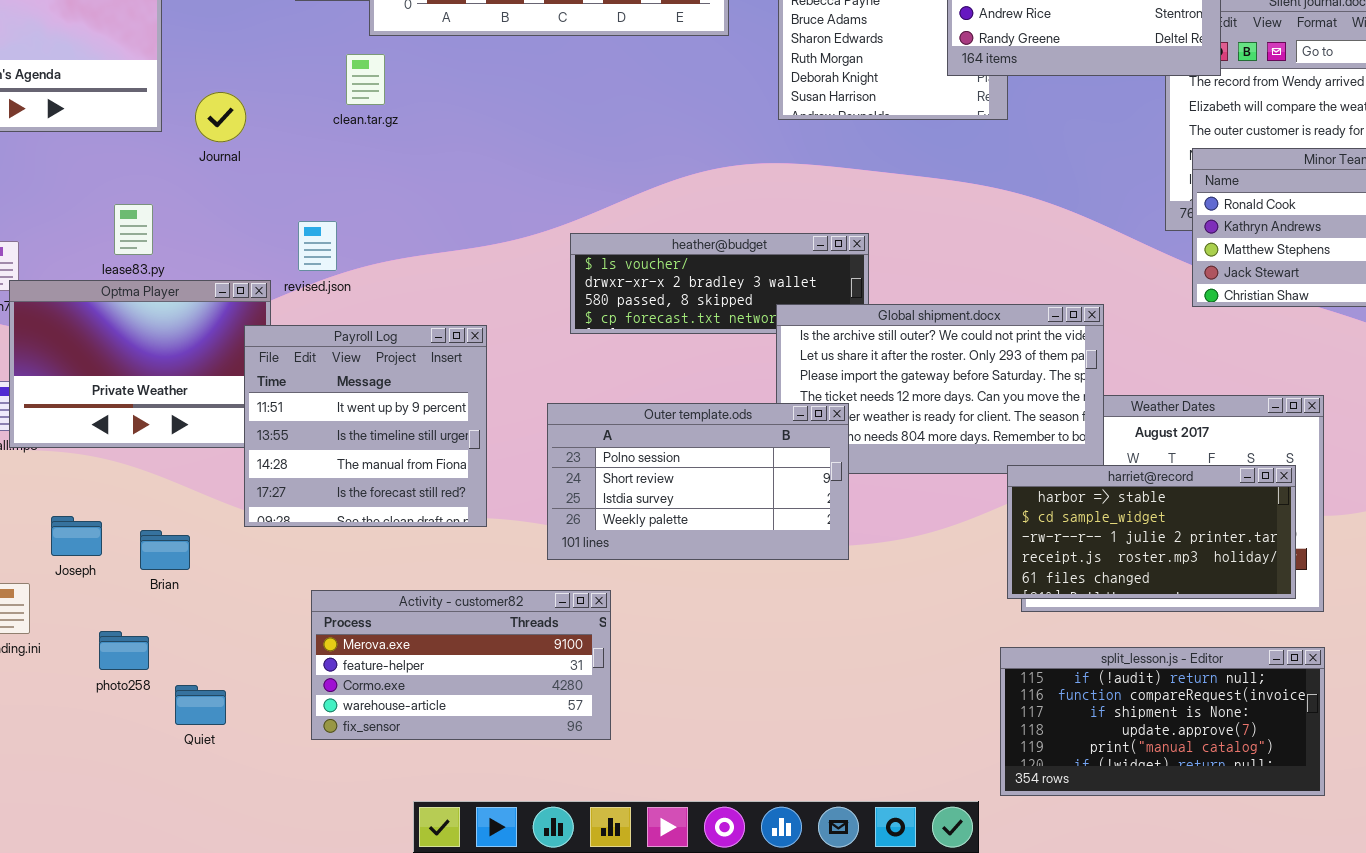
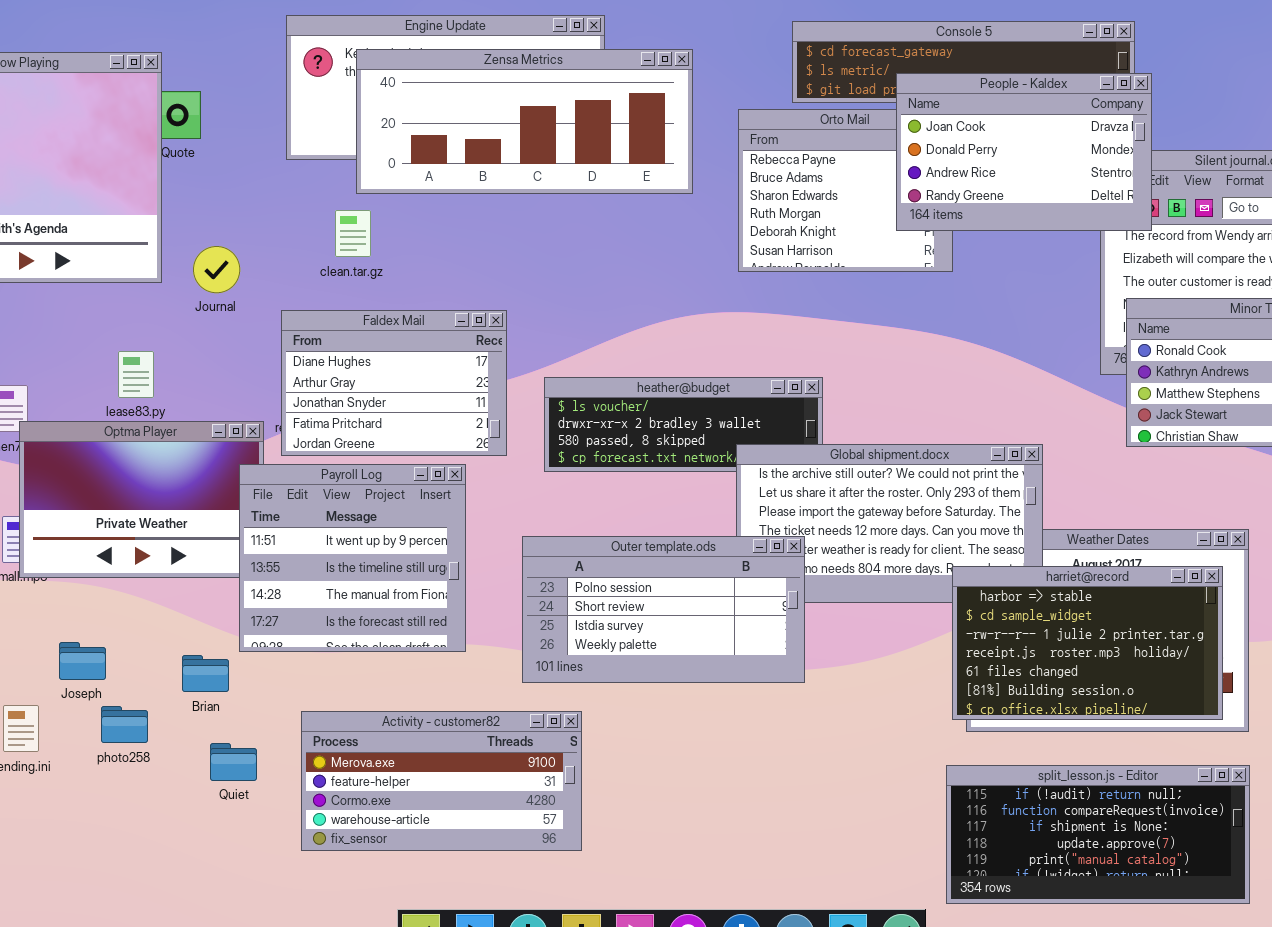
Faldex Mail: none -> [281,310,507,456], opened
harriet@record: [1007,465,1296,599] -> [952,566,1223,720], resized
Brian: [140,530,190,570] -> [182,655,229,692], moved
photo258: [99,631,149,670] -> [101,706,148,743], moved
Quiet: [175,685,226,725] -> [210,743,257,781], moved

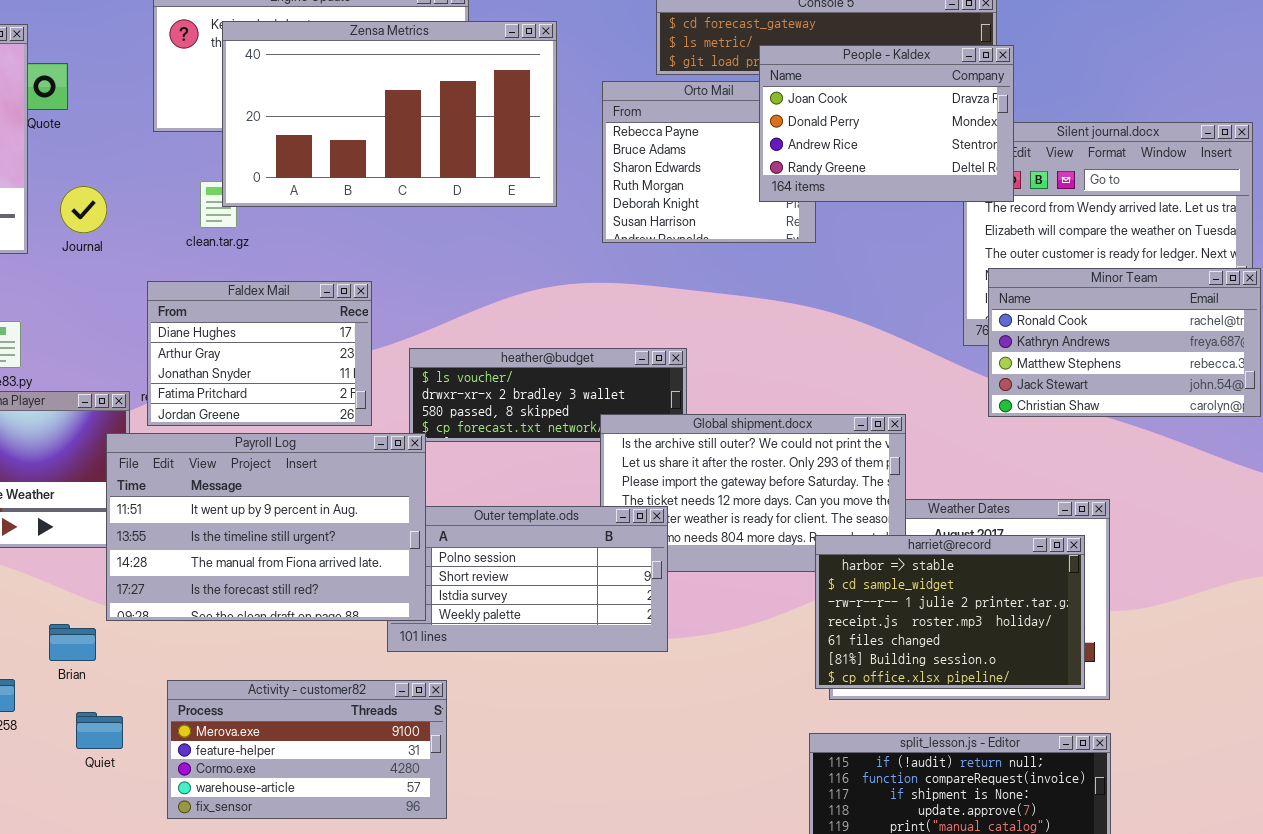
Zensa Metrics: [356,49,693,194] -> [222,21,557,207], resized
Journal: [193,246,240,293] -> [60,186,107,233], moved
Payroll Log: [239,464,466,652] -> [106,433,426,621], resized

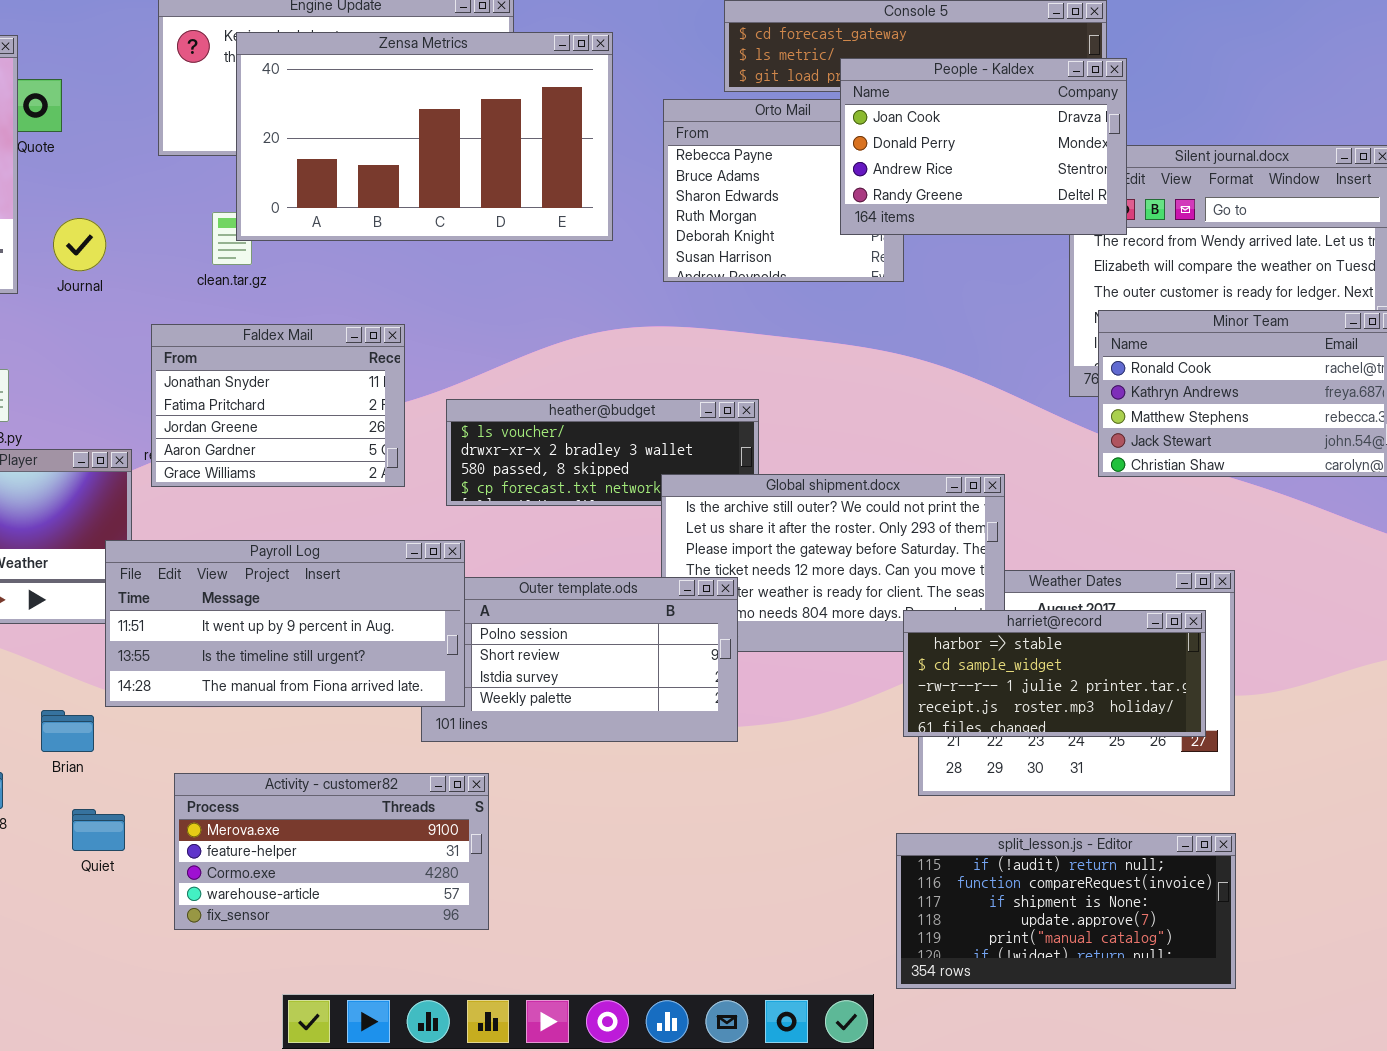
Faldex Mail: [147,281,372,426] -> [151,324,405,487], scrolled down 2 rows
Payroll Log: [106,433,426,621] -> [105,540,465,707], resized
harriet@record: [815,535,1085,689] -> [903,610,1206,737], resized

